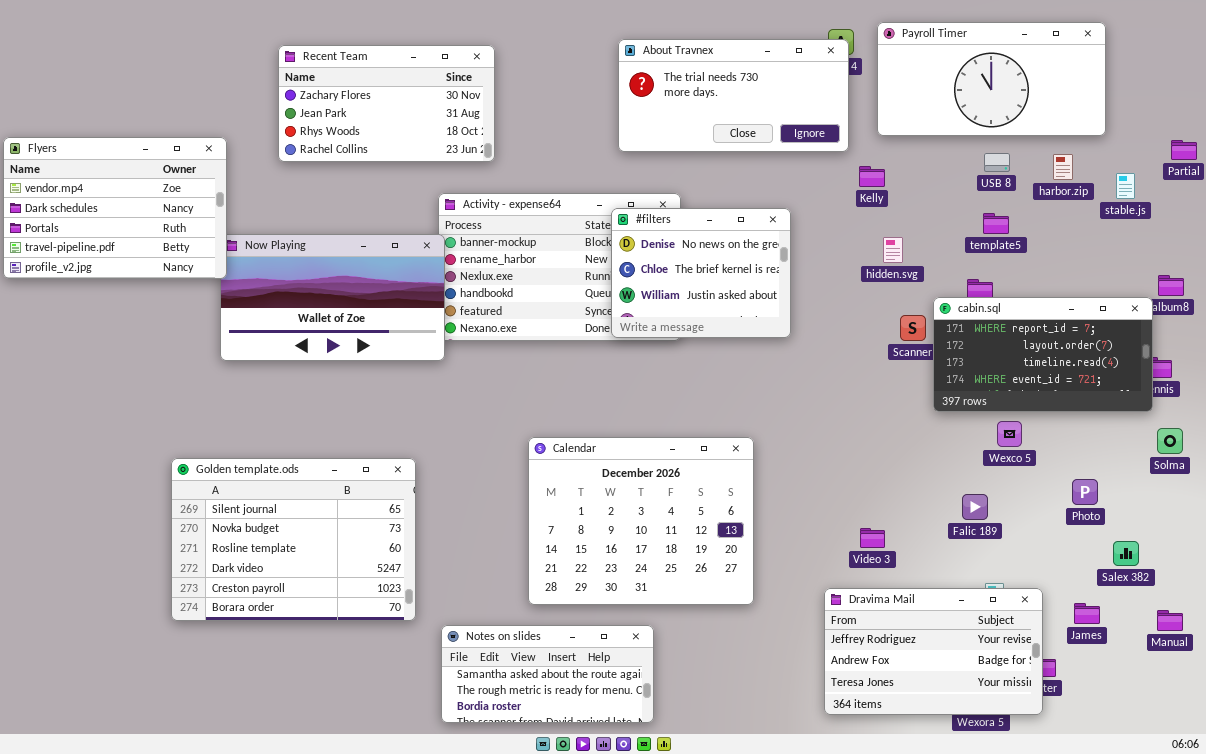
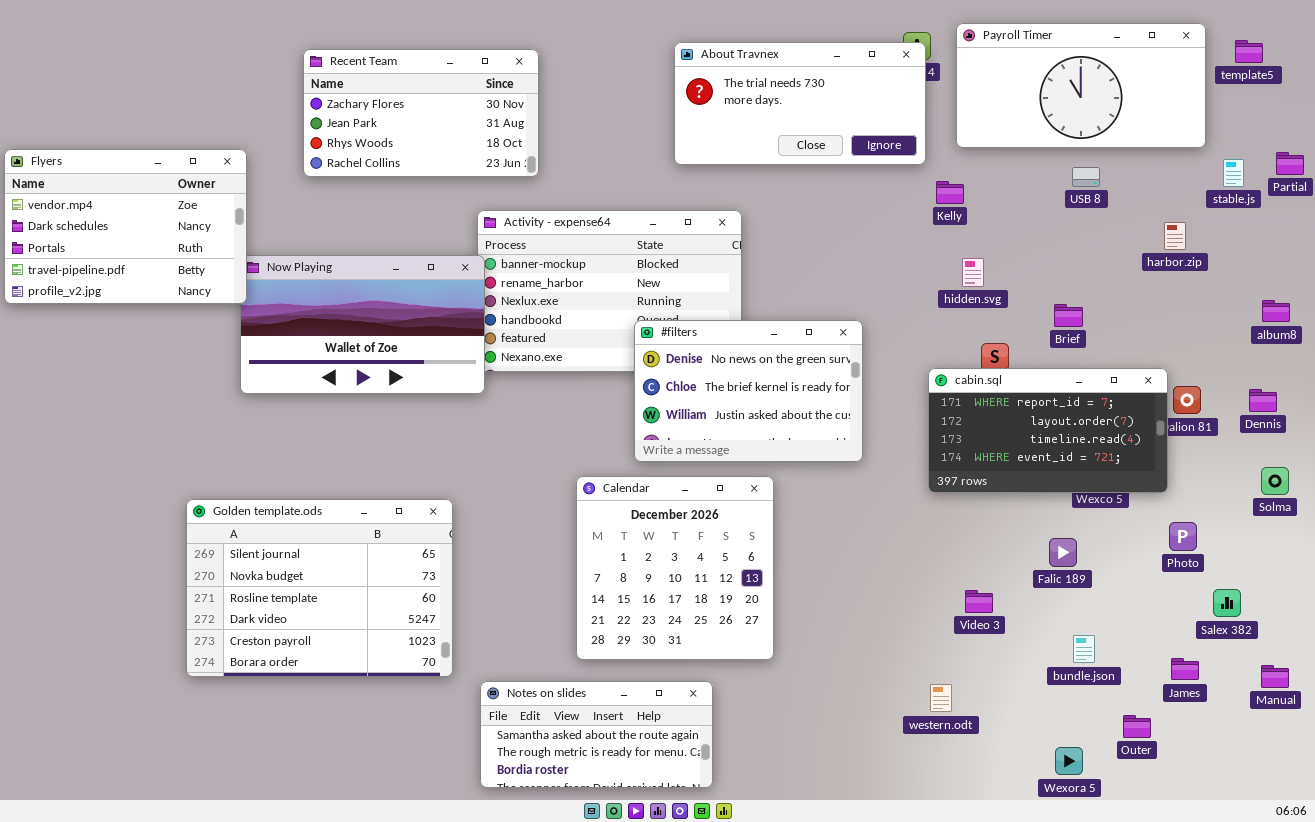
harbor.zip: [1053,154,1073,180] -> [1164,222,1186,250], moved
stable.js: [1116,173,1135,199] -> [1223,159,1244,187], moved
#filters: [611,208,791,338] -> [634,320,863,462], moved, resized
template5: [983,213,1009,234] -> [1235,40,1263,63], moved
cabin.sql: [933,297,1153,412] -> [928,368,1168,493], moved
Calendar: [528,437,754,605] -> [576,476,774,660], resized
Video 3: [860,528,885,548] -> [965,590,993,613], moved
Dravima Mail: [824,588,1043,715] -> none, closed

